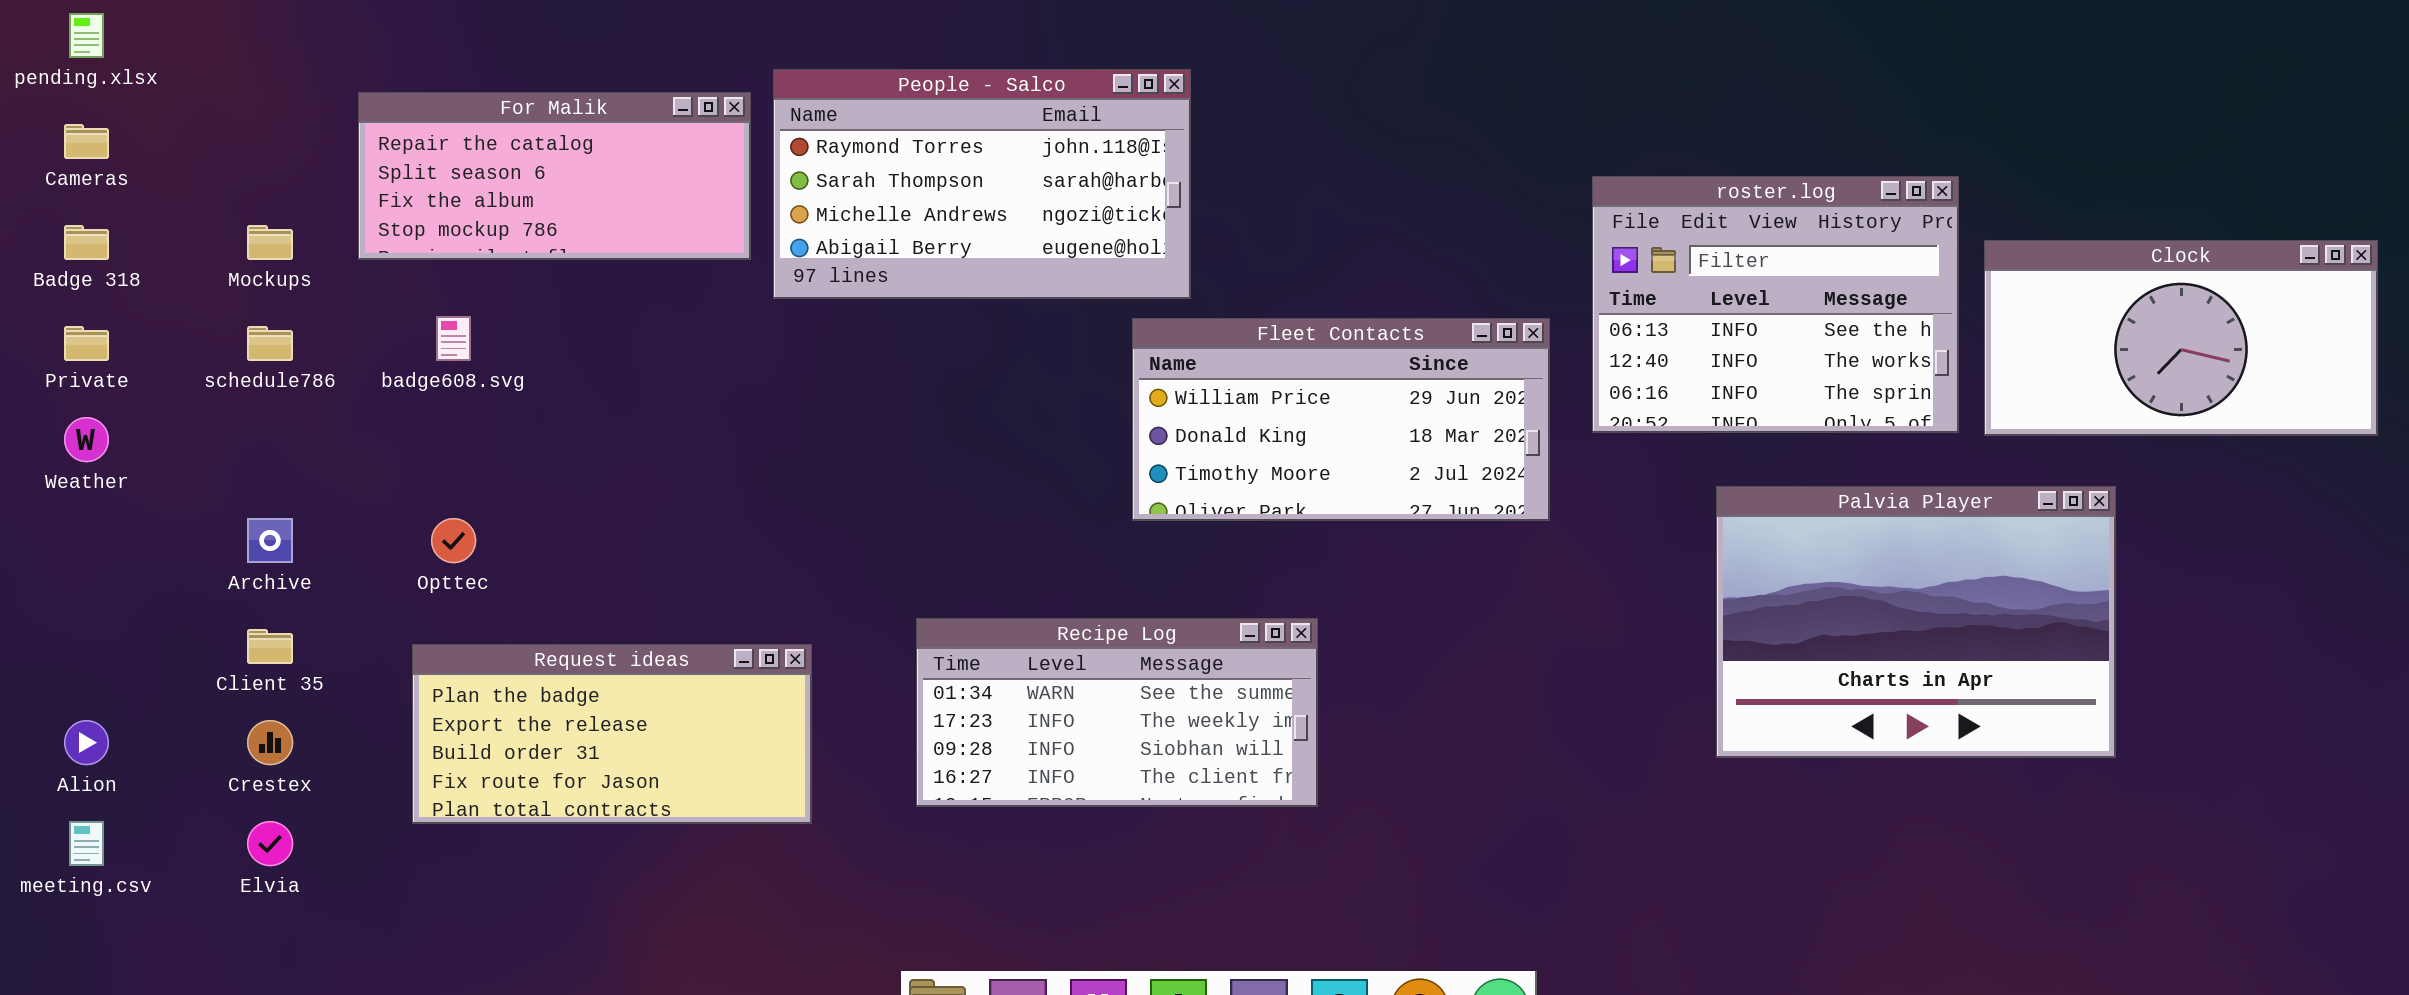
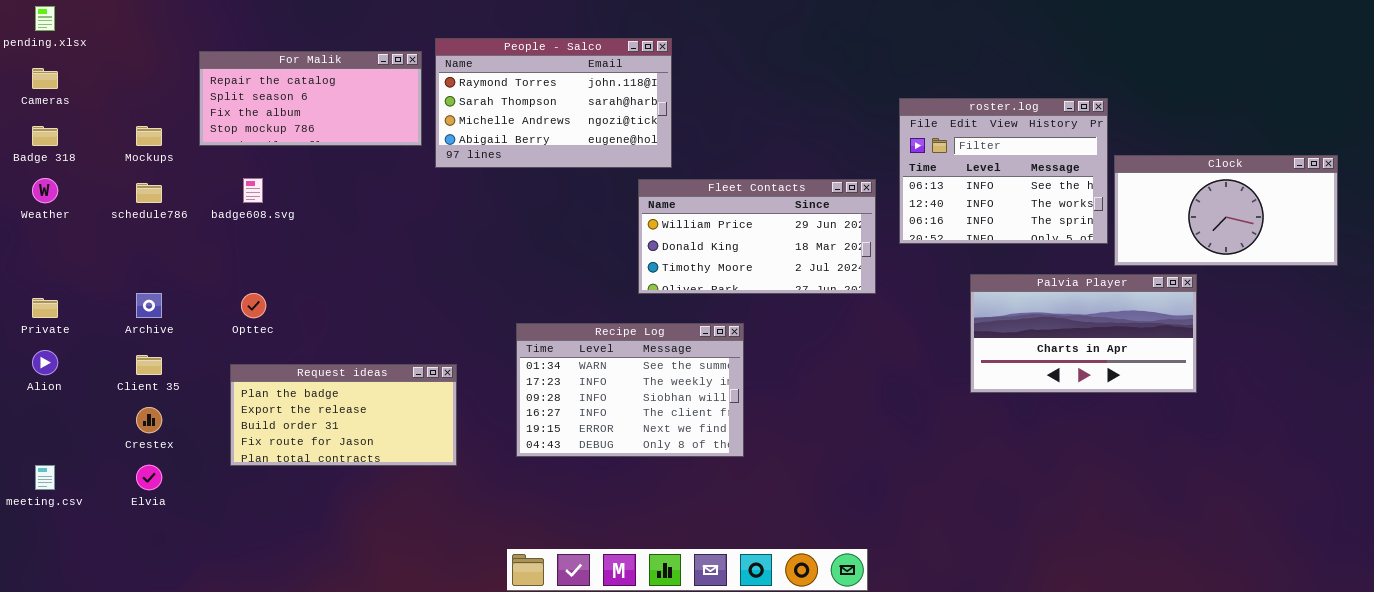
Clock: [1984,240,2378,436] -> [1114,155,1338,266], moved
Private: [64,326,109,361] -> [32,298,58,318], moved
Weather: [64,417,109,462] -> [32,178,58,203], moved
Palvia Player: [1716,486,2116,758] -> [970,274,1197,393], resized
Recipe Log: [916,618,1318,807] -> [516,323,744,457], resized
Alion: [64,720,109,765] -> [32,350,58,375], moved

